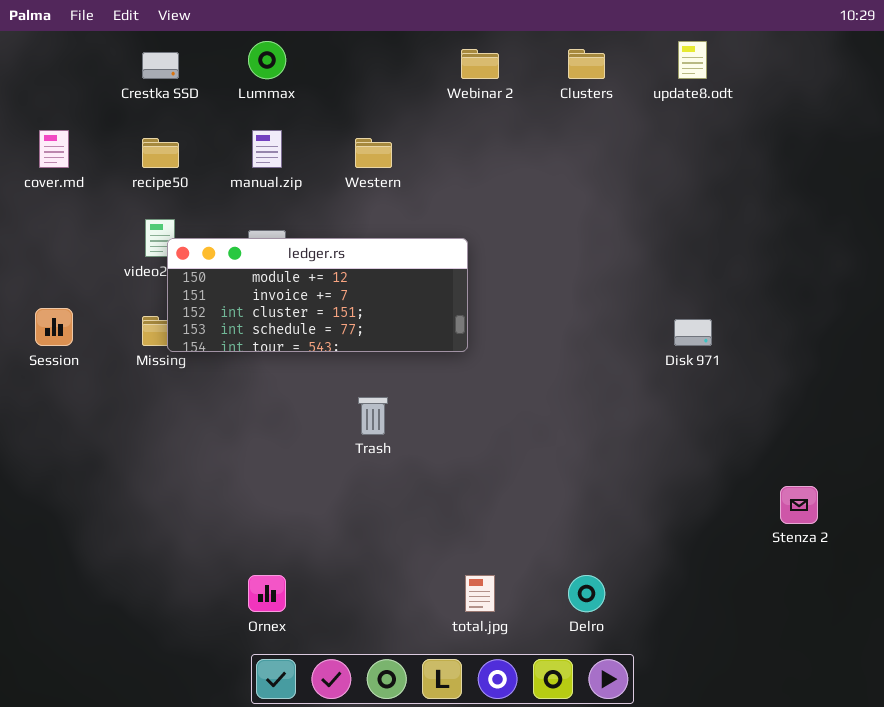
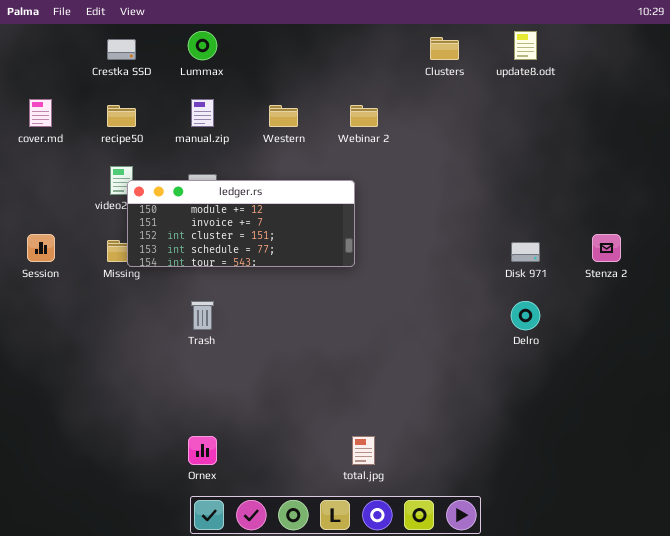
Webinar 2: [461,49,499,79] -> [350,105,378,127], moved
Trash: [358,397,388,435] -> [191,301,214,330], moved
Stenza 2: [780,486,818,524] -> [592,234,621,262], moved
Delro: [568,575,605,612] -> [511,301,540,330], moved

